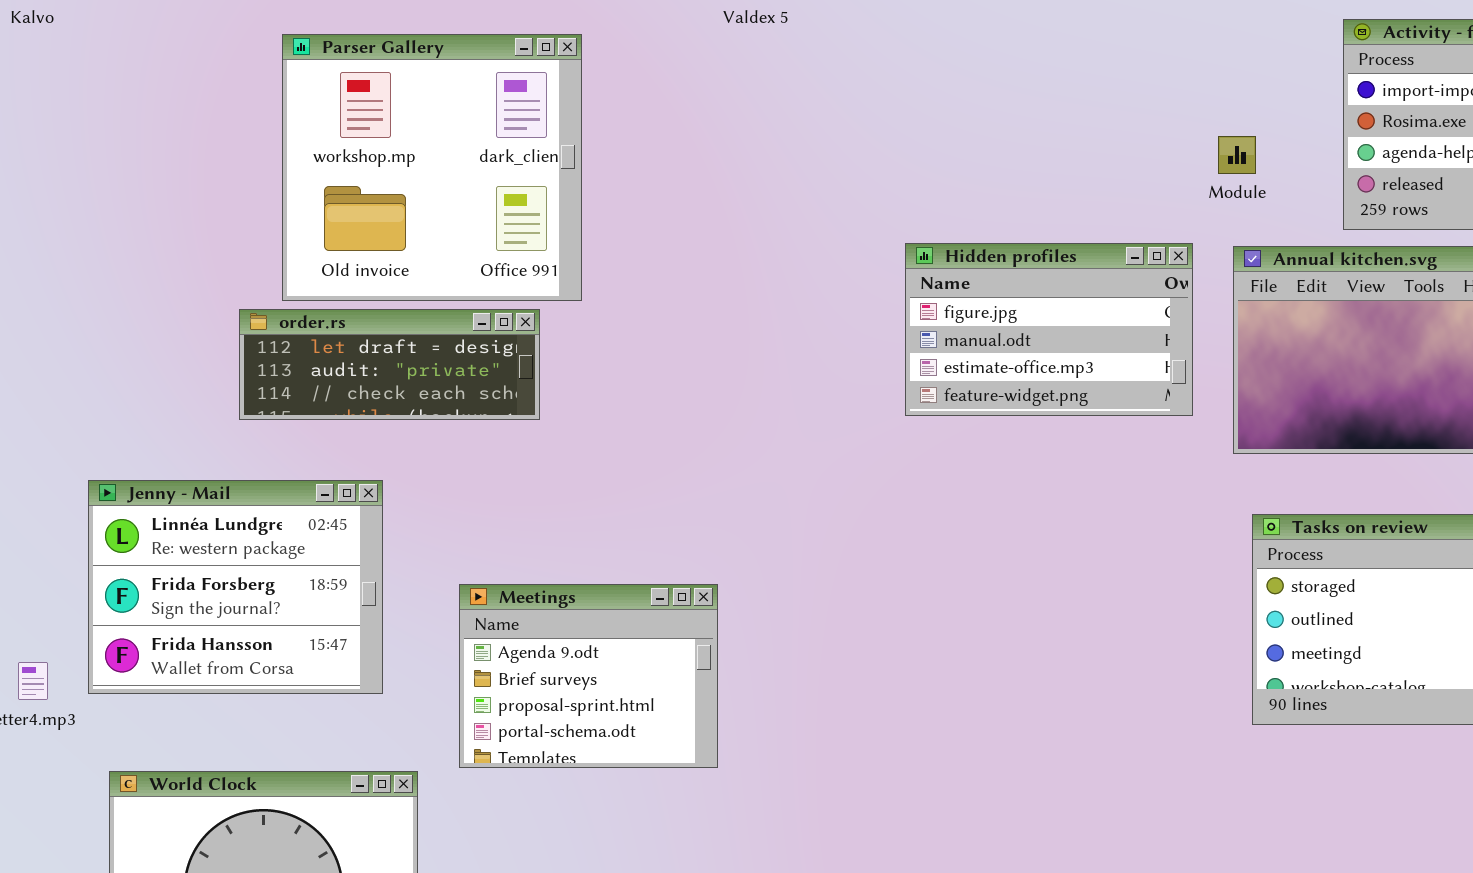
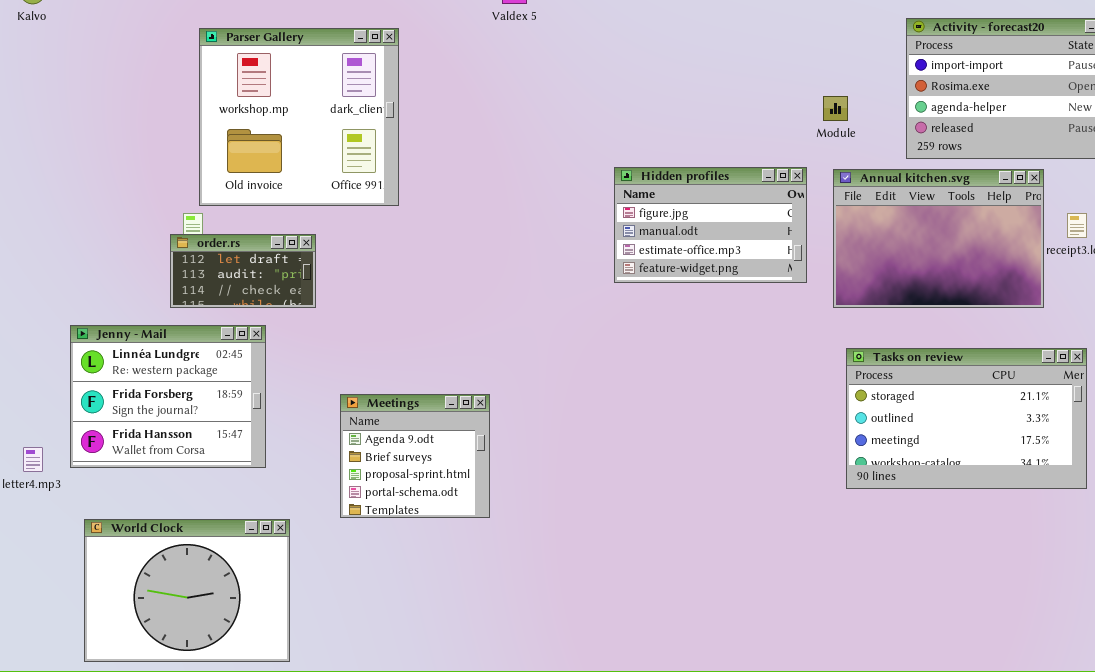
order.rs: [239,309,540,420] -> [170,234,316,308], moved, resized
Meetings: [459,584,718,768] -> [340,394,490,518], resized

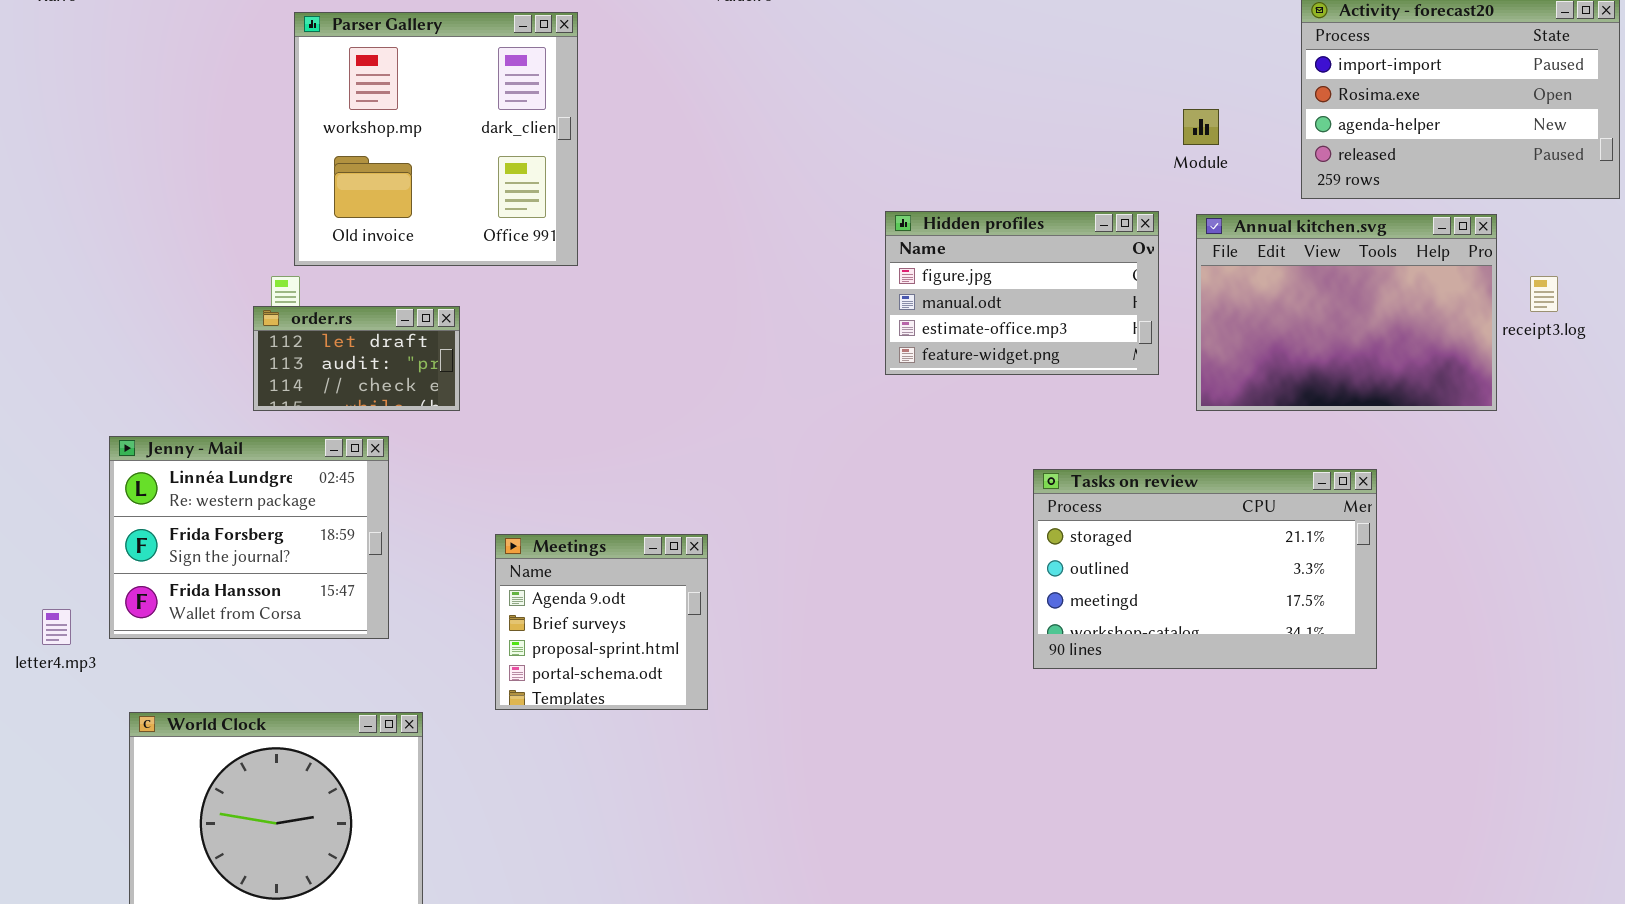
Tasks on review: [846,348,1087,489] -> [1033,469,1377,669], moved

